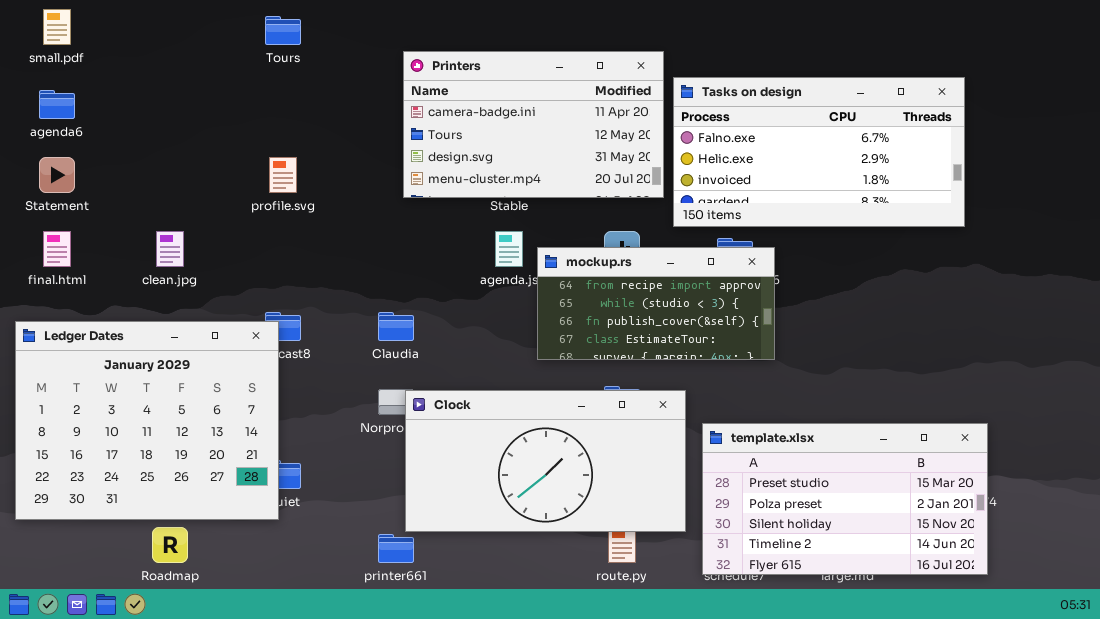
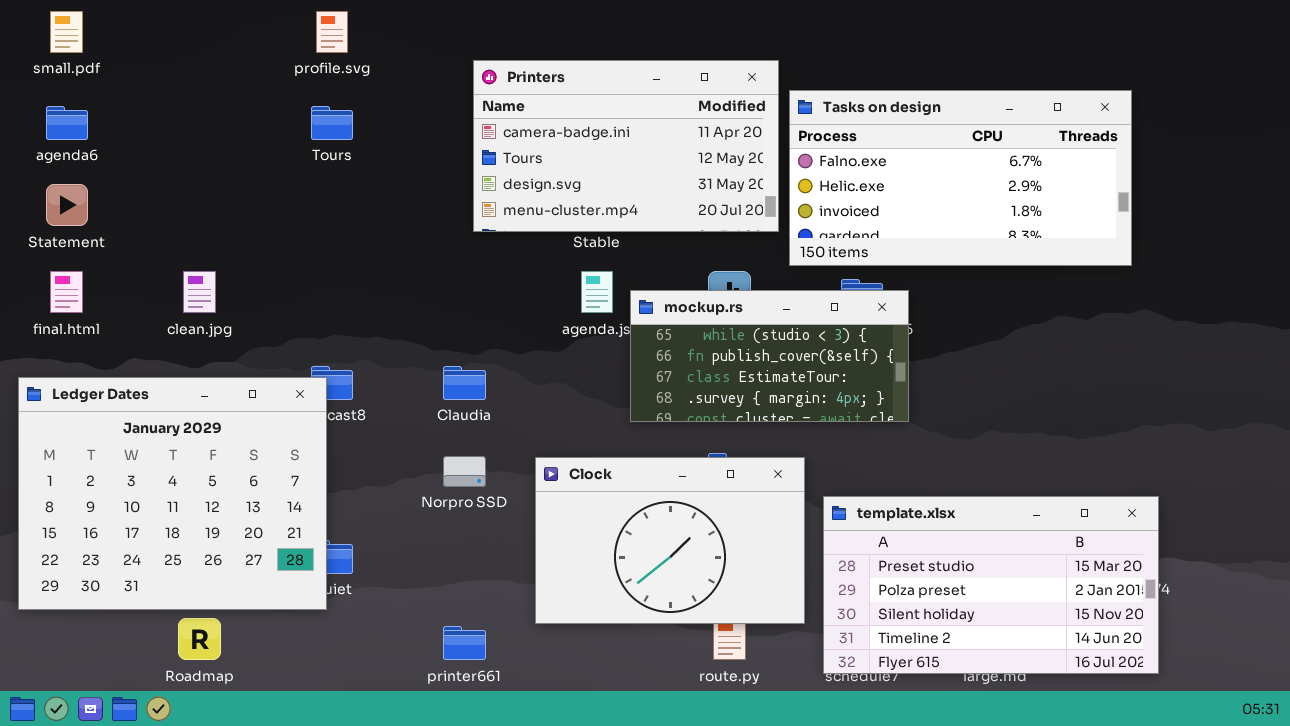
Tours: [265,16,301,45] -> [311,106,353,140], moved
profile.svg: [269,157,297,193] -> [316,11,348,53], moved
mockup.rs: [537,247,775,360] -> [630,290,909,422], scrolled down 1 row
Clock: [405,390,686,532] -> [535,457,805,624], resized

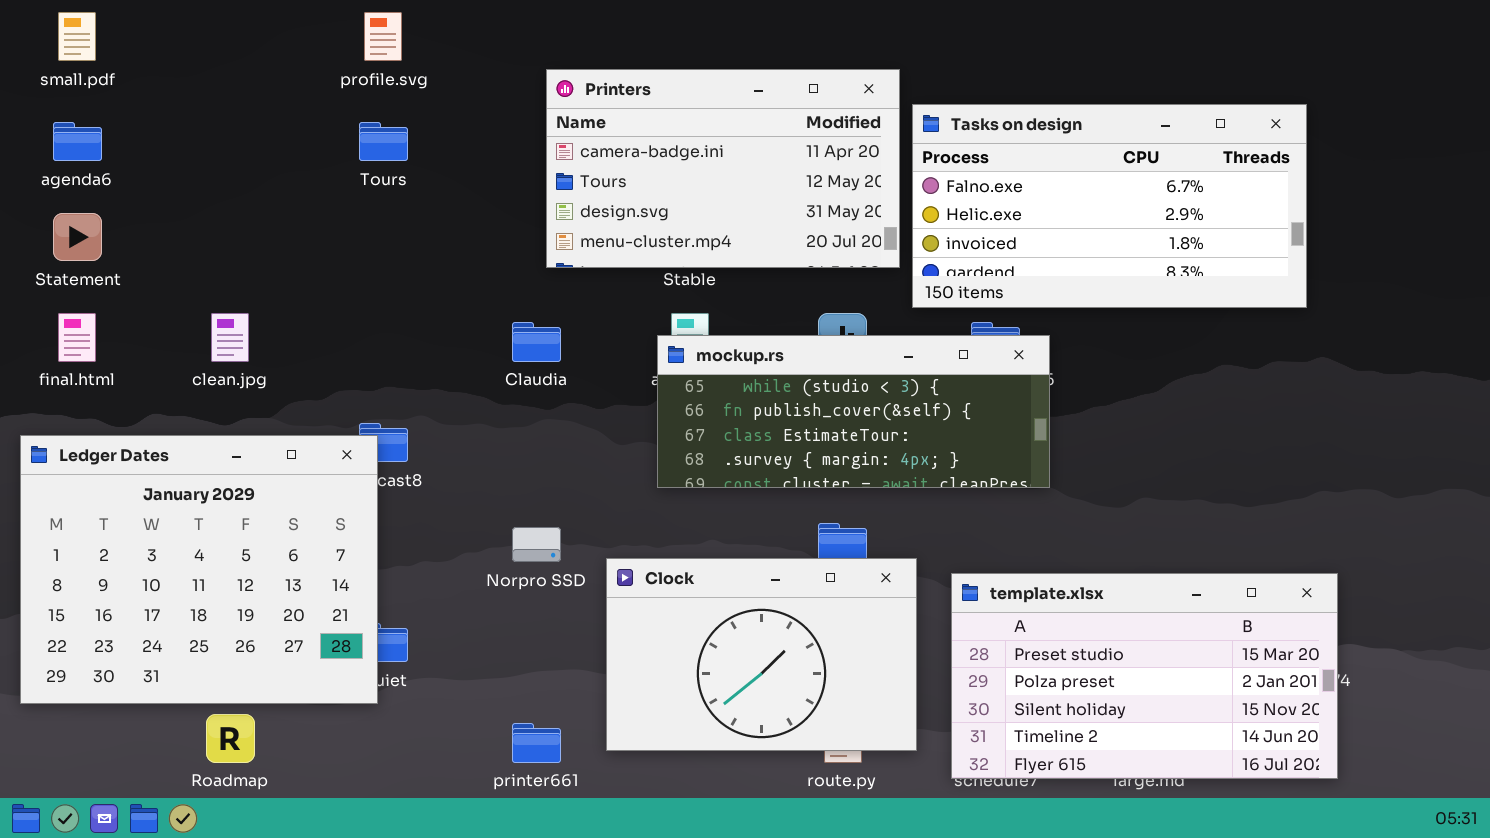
mockup.rs: [630,290,909,422] -> [657,335,1050,488], resized
Claudia: [443,366,486,400] -> [512,322,561,362], moved
Clock: [535,457,805,624] -> [606,558,917,751], moved

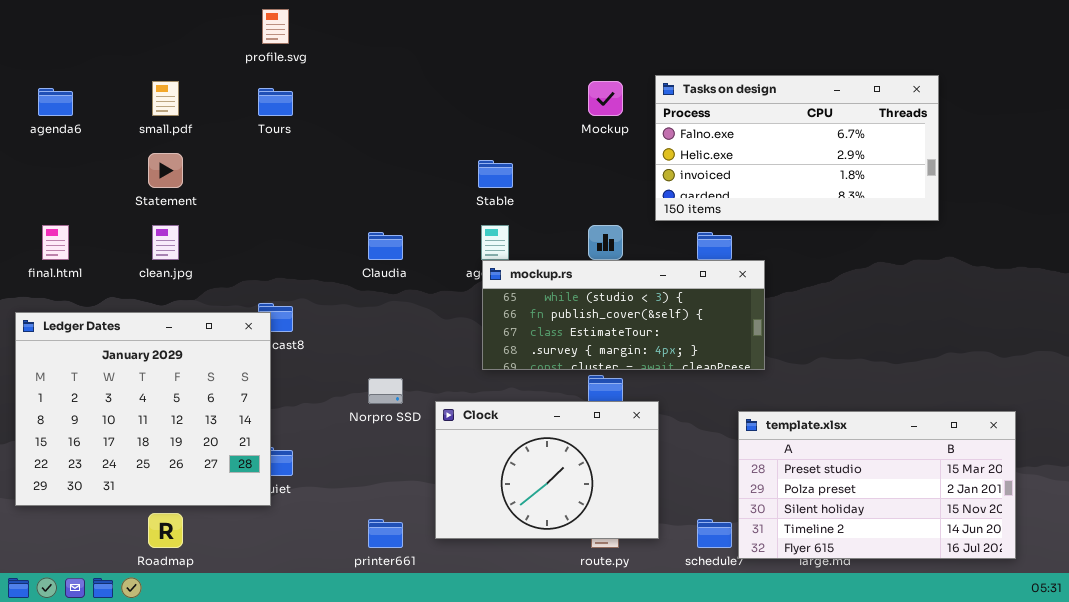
small.pdf: [58,12,96,61] -> [152,81,179,116], moved
Printers: [546,69,900,268] -> none, closed
Statement: [53,213,102,261] -> [148,153,183,188], moved
mockup.rs: [657,335,1050,488] -> [482,260,765,370], moved
template.xlsx: [951,573,1338,779] -> [738,411,1016,559], moved

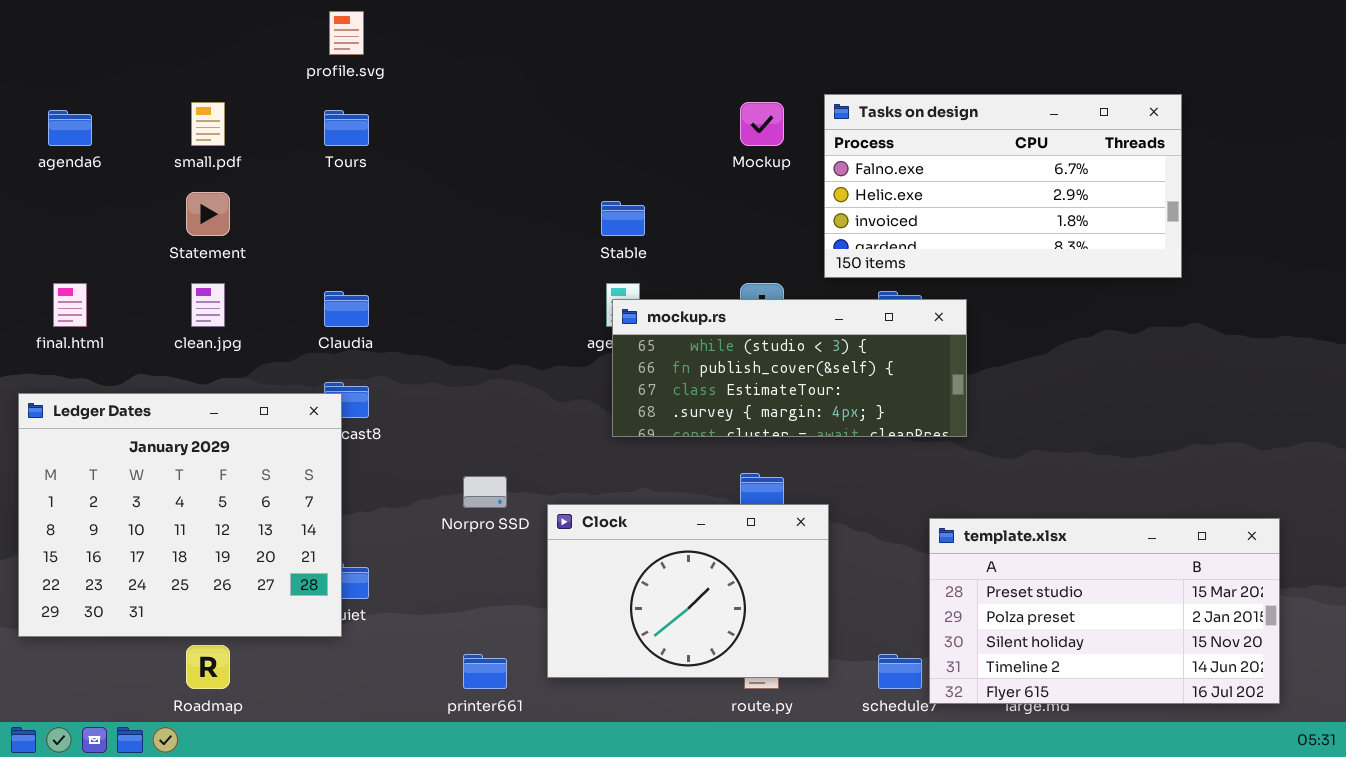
Claudia: [368,232,403,260] -> [324,291,369,327], moved
mockup.rs: [482,260,765,370] -> [612,299,967,437], moved

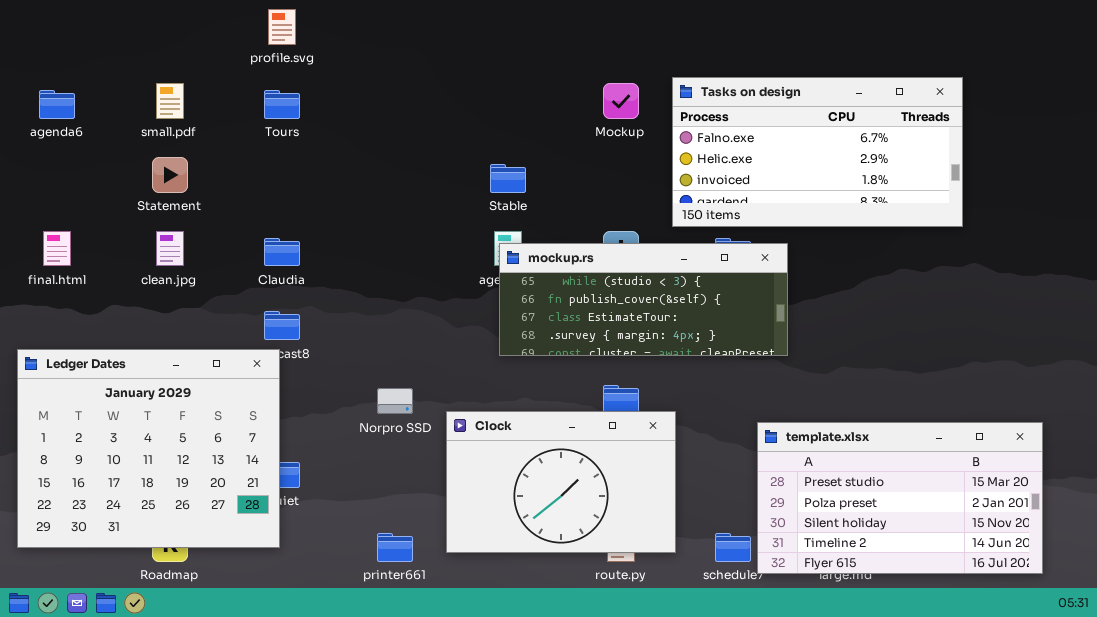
Ledger Dates: [18,393,342,637] -> [17,349,280,548], moved

